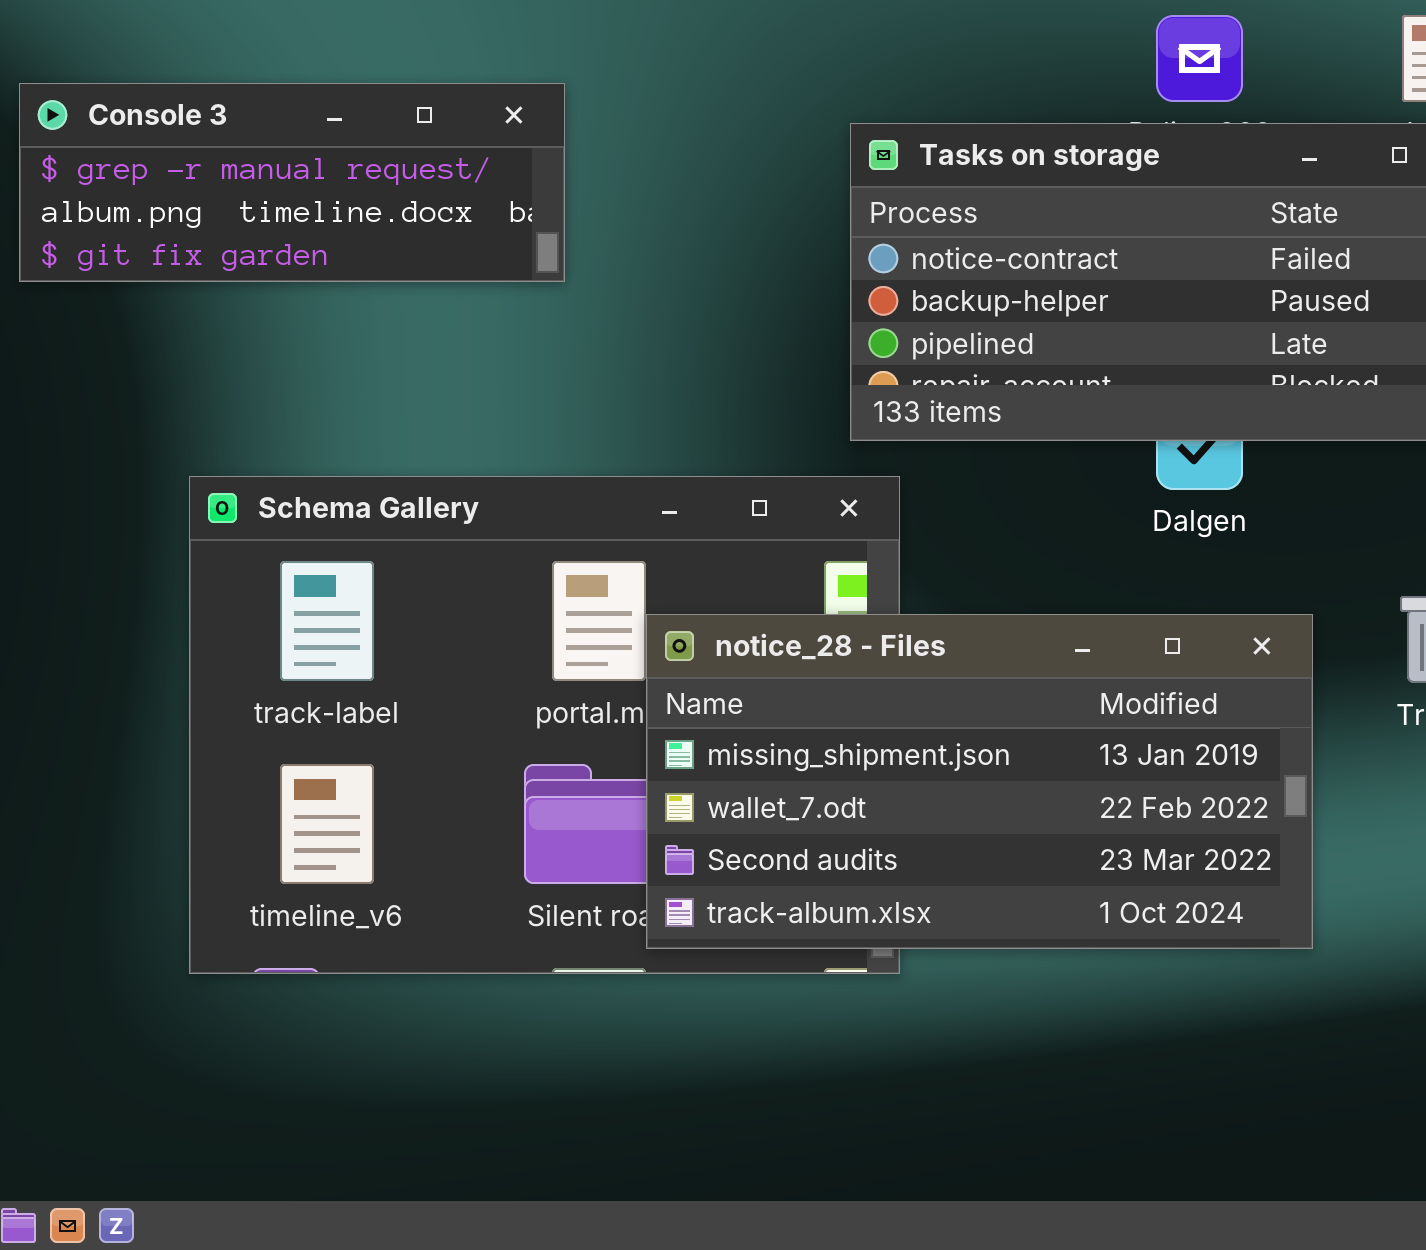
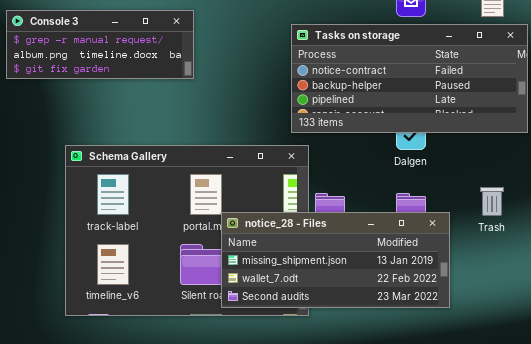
notice_28 - Files: [646,614,1313,949] -> [221,212,450,308], resized

